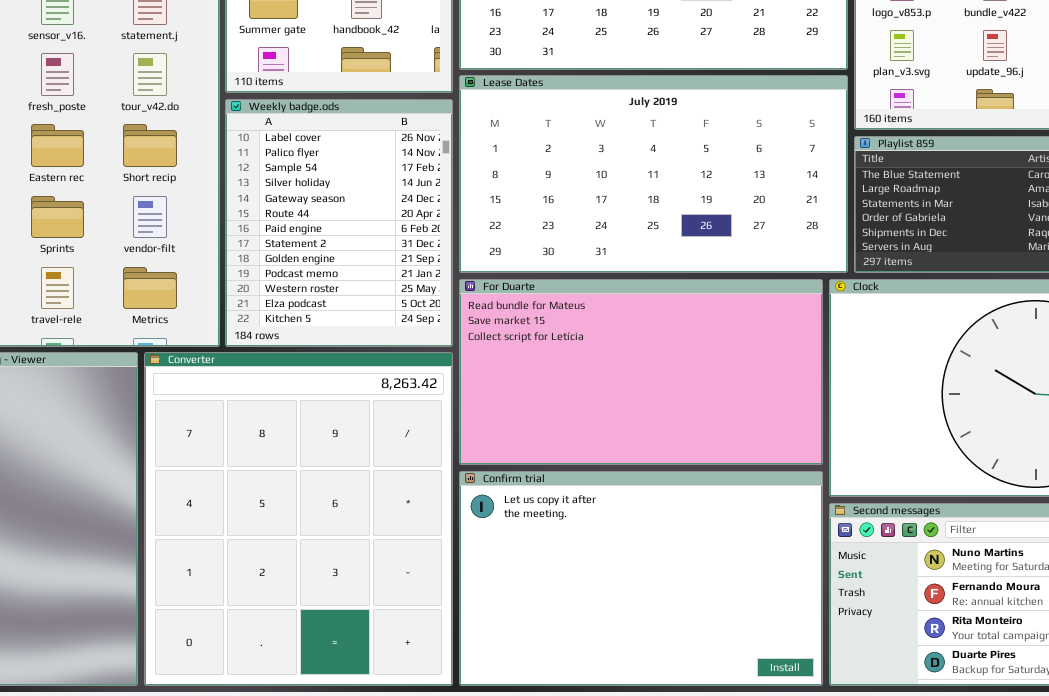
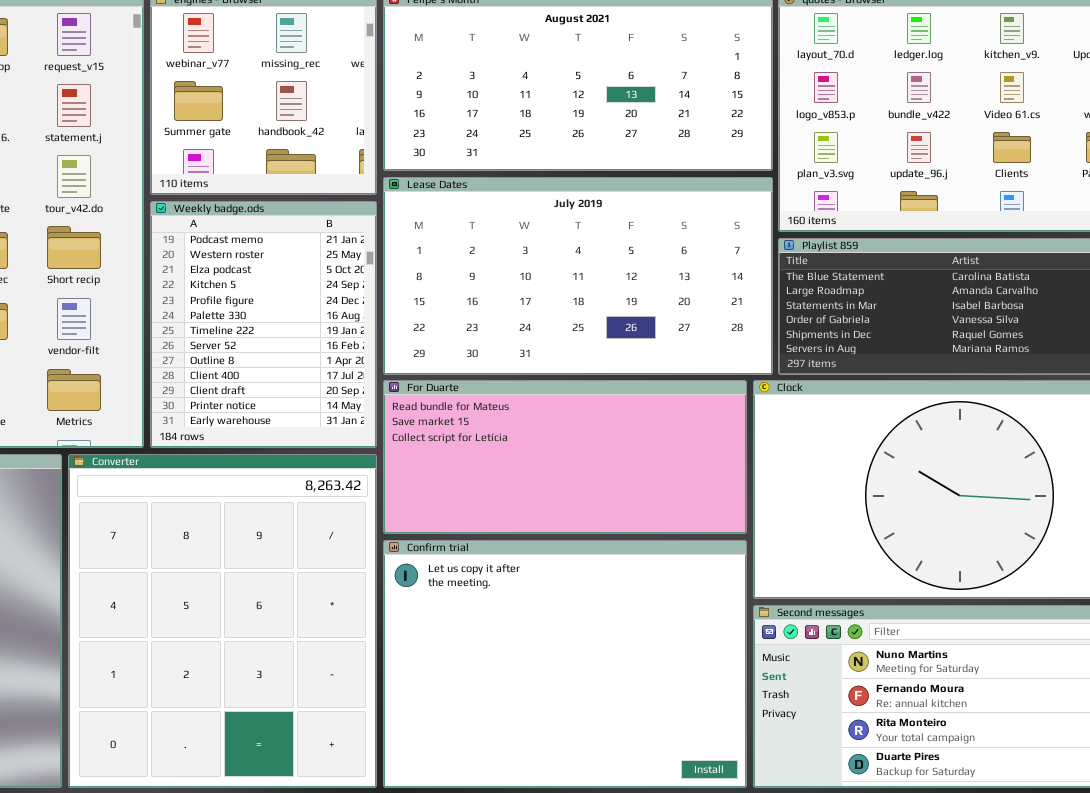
Weekly badge.ods: [225,99,453,347] -> [150,201,377,448], scrolled down 9 rows
For Duarte: [459,279,823,465] -> [383,380,747,534], resized
Confirm trial: [459,471,823,686] -> [383,540,747,788], resized

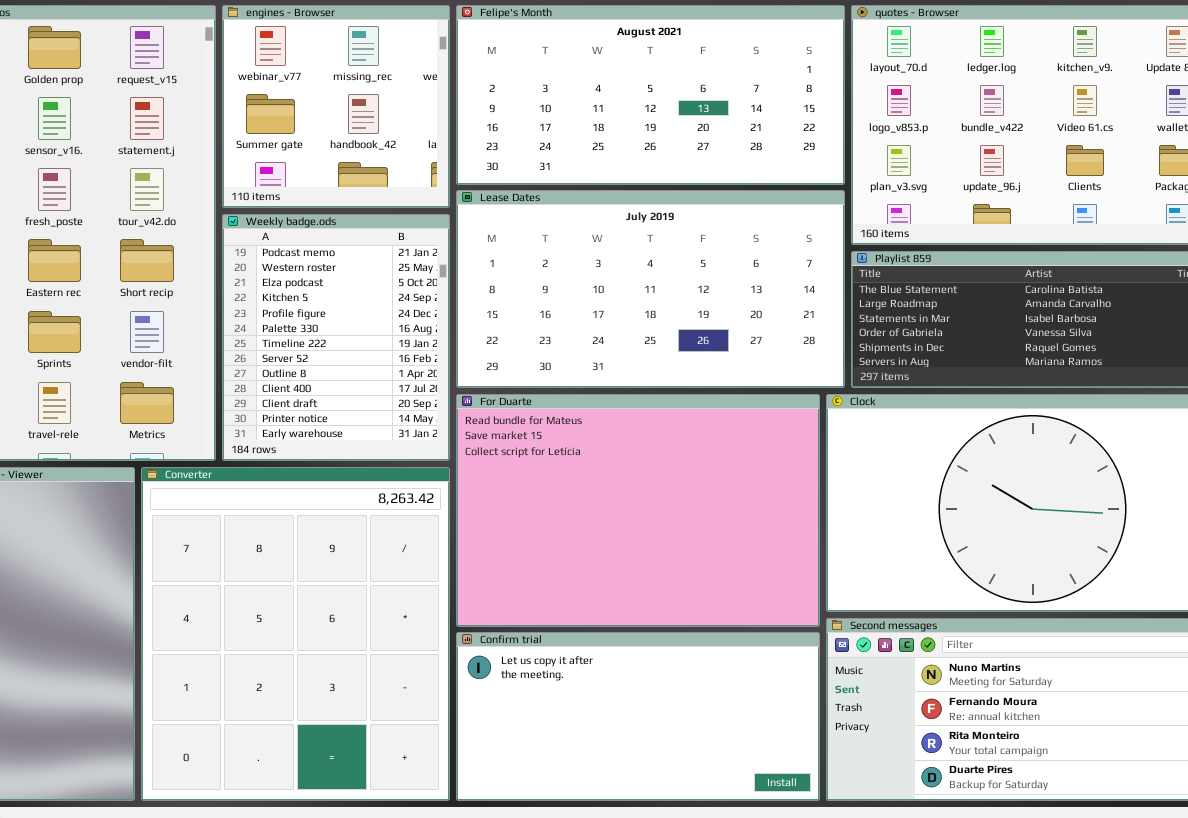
For Duarte: [383,380,747,534] -> [456,394,820,627], resized
Confirm trial: [383,540,747,788] -> [456,632,820,801], resized

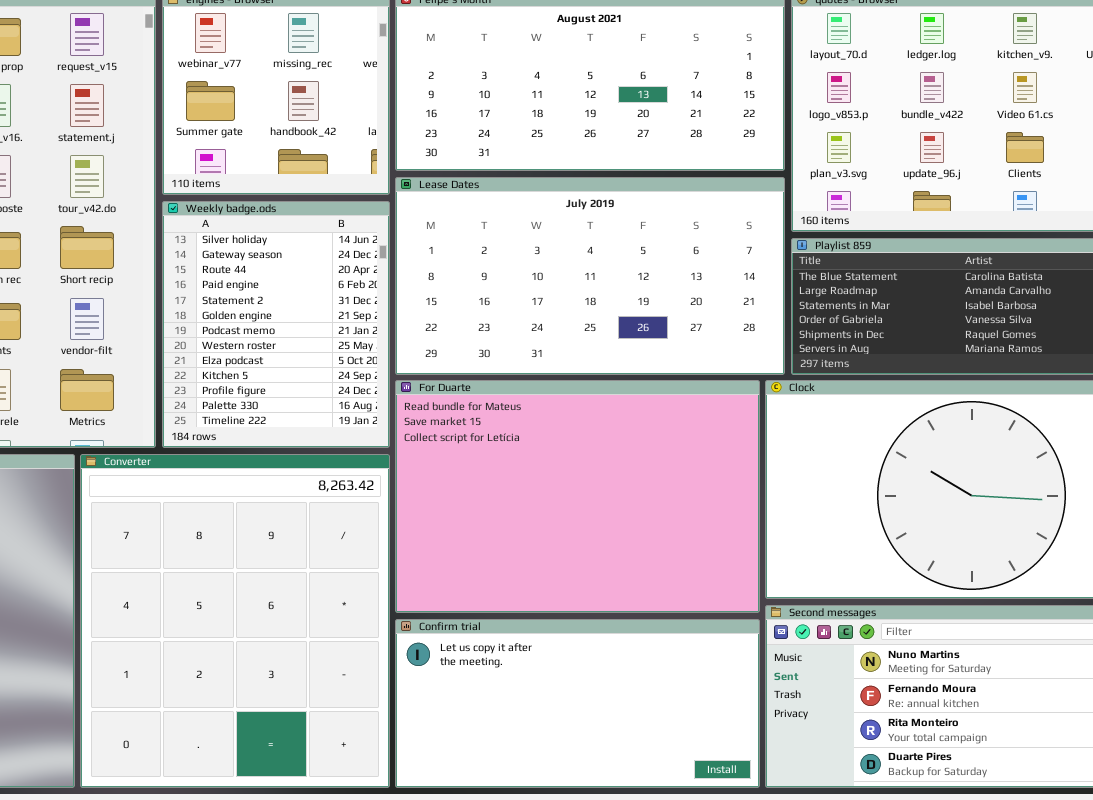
Weekly badge.ods: [222,214,450,461] -> [162,201,390,448], scrolled up 6 rows

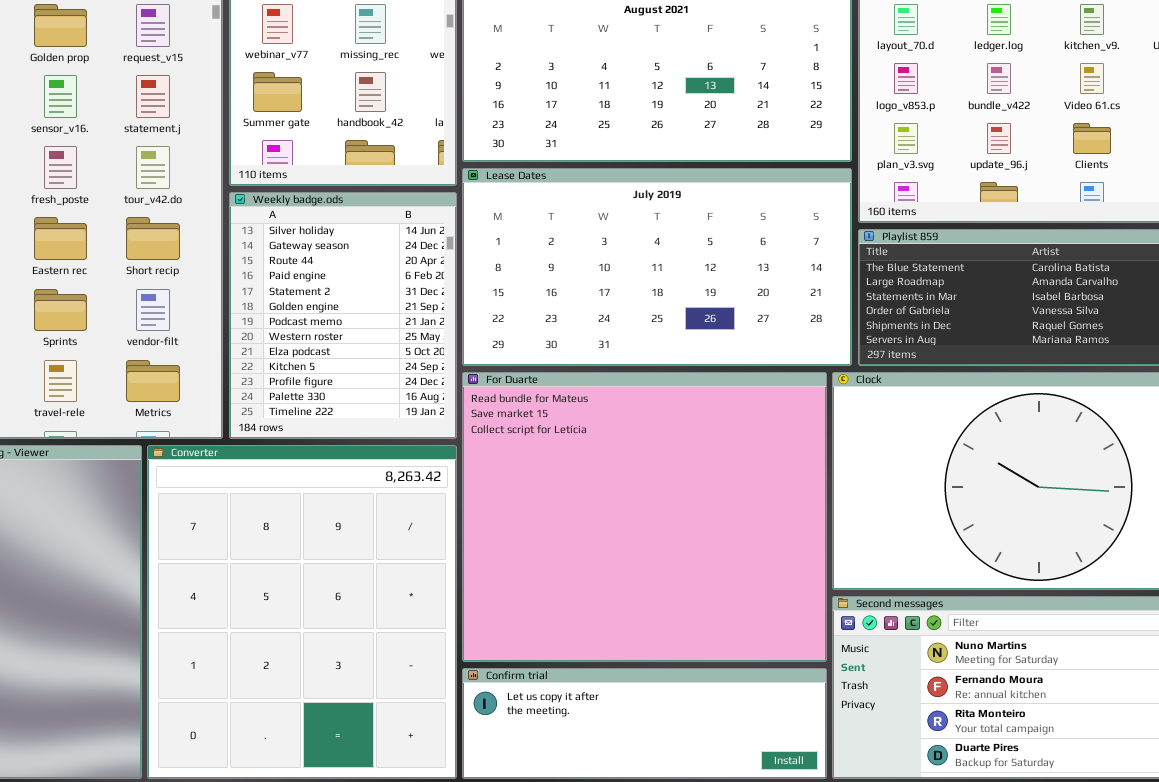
For Duarte: [395,380,760,613] -> [462,372,827,662], resized
Confirm trial: [395,619,760,788] -> [462,668,827,779], resized

